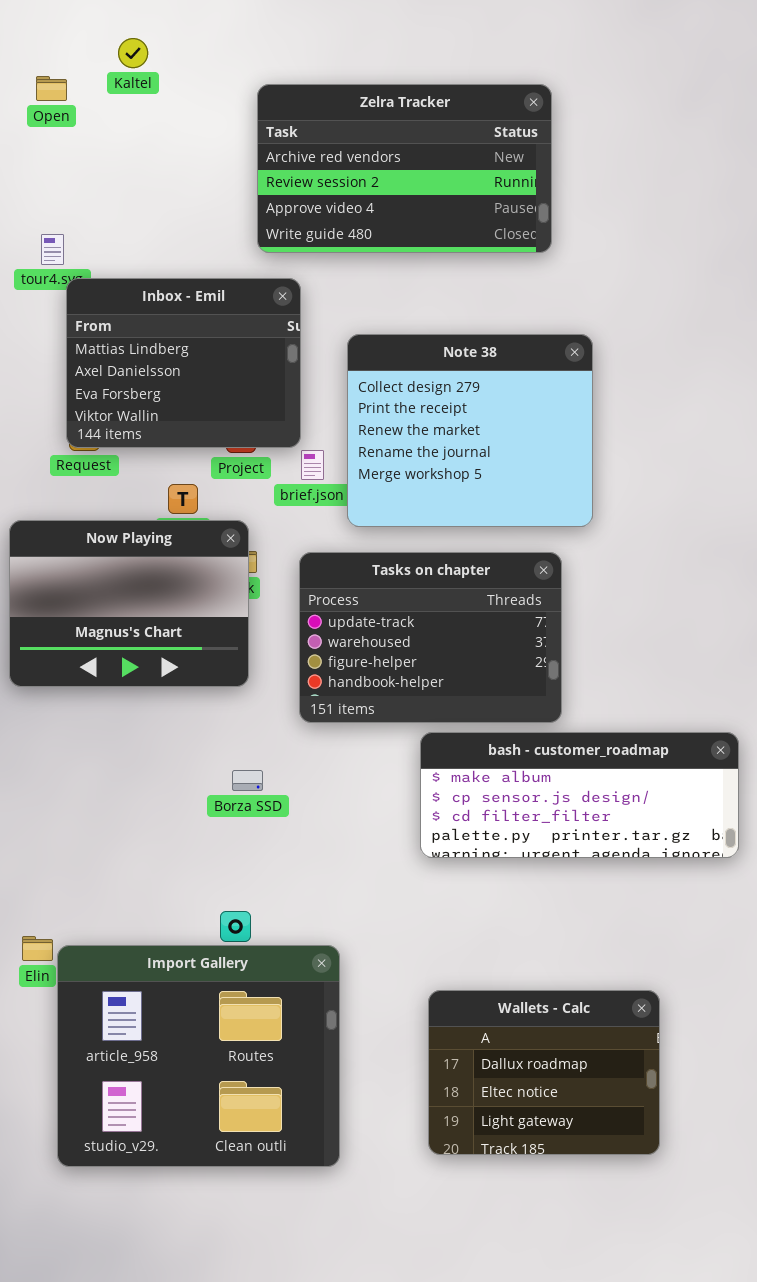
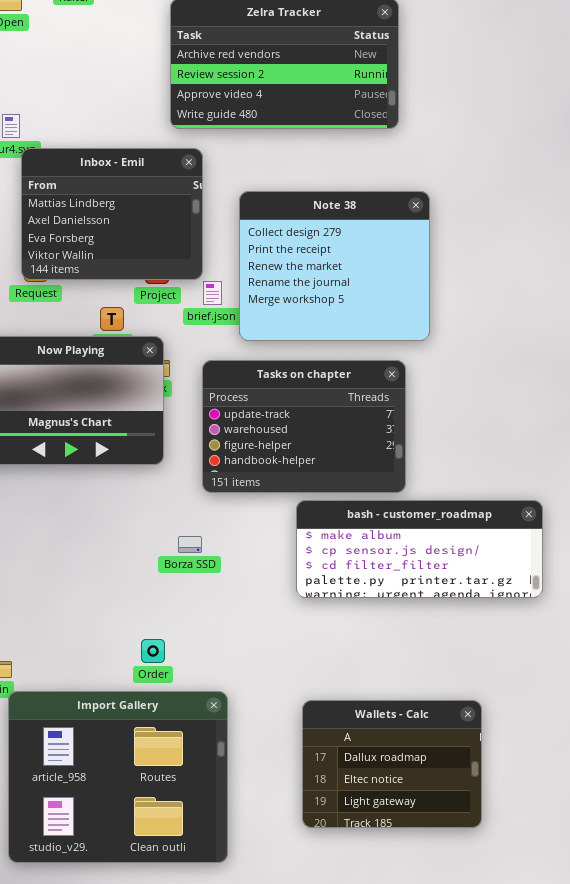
Borza SSD: [232,770,263,791] -> [178,536,202,553], moved
Import Gallery: [57,945,340,1167] -> [8,691,228,863], moved

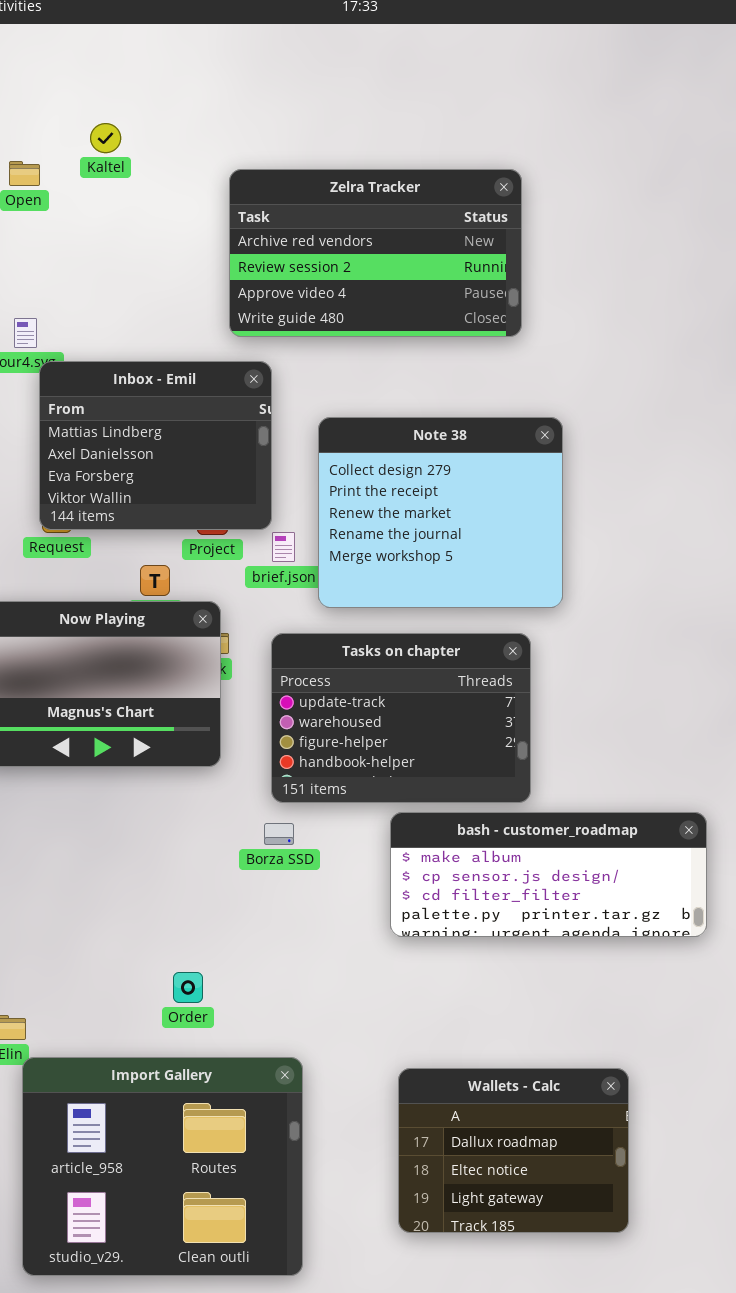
Borza SSD: [178,536,202,553] -> [264,823,294,845], moved
Order: [141,639,165,663] -> [173,972,203,1003], moved

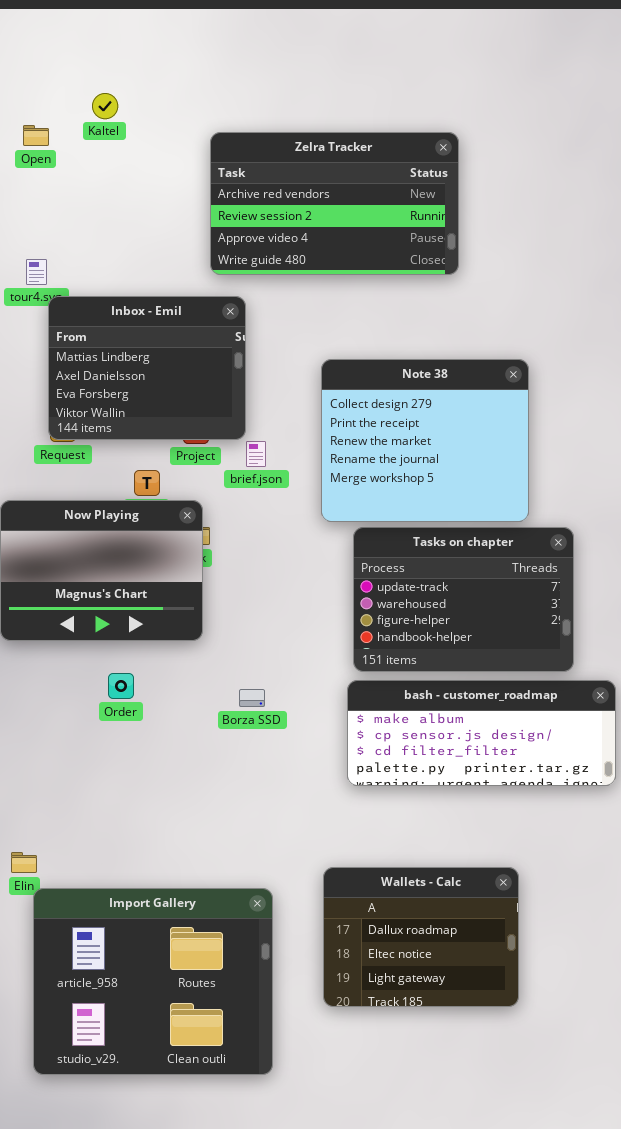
Note 38: [318,417,563,608] -> [321,359,529,522], moved
Tasks on chapter: [271,633,531,803] -> [353,527,574,672], moved
Order: [173,972,203,1003] -> [108,673,134,699], moved
Wallets - Calc: [398,1068,629,1233] -> [323,867,519,1007], moved

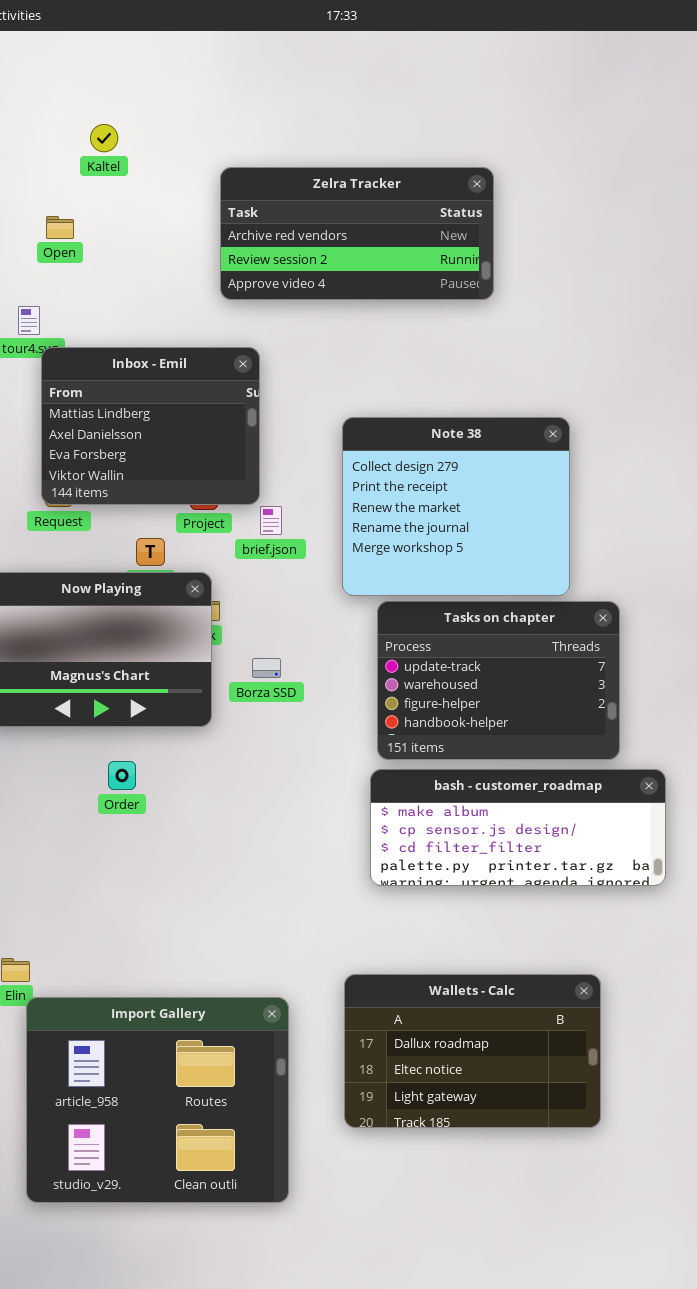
Open: [23,125,49,146] -> [46,216,74,239], moved
Zelra Tracker: [210,132,459,275] -> [220,167,494,300], resized
Borza SSD: [239,689,265,707] -> [252,658,281,678], moved
Wallets - Calc: [323,867,519,1007] -> [344,974,601,1128], resized

